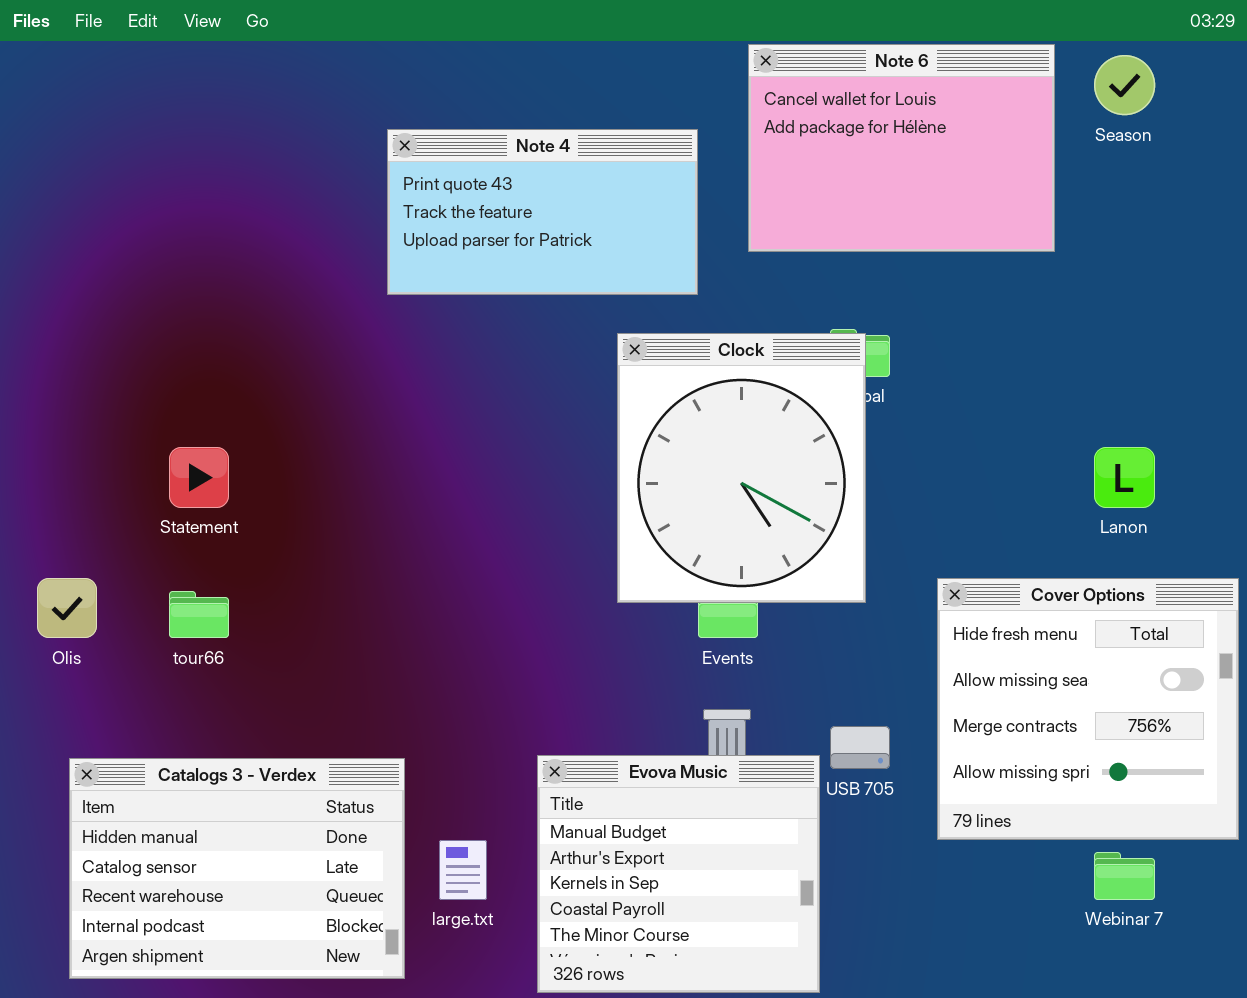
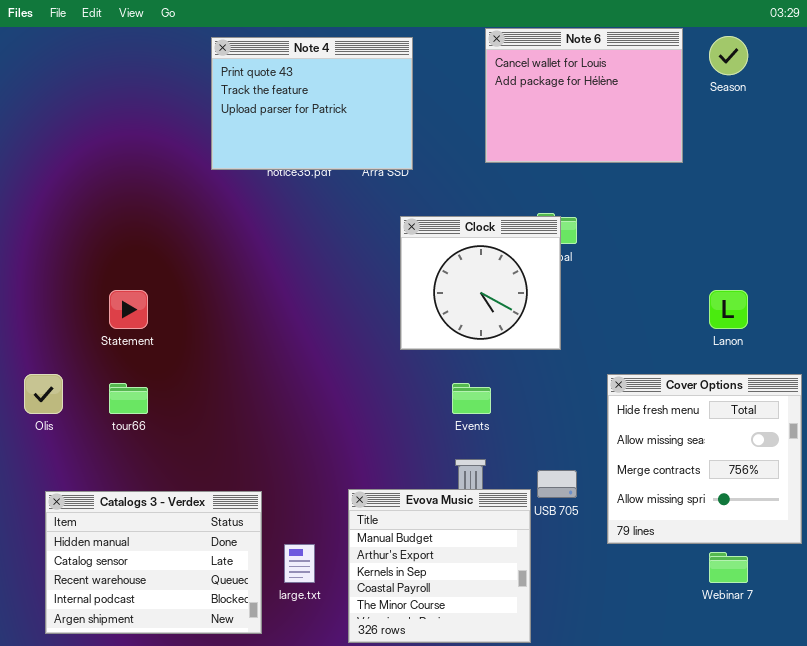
Note 4: [387,129,698,295] -> [211,37,413,170], moved, resized
Clock: [617,333,866,603] -> [400,216,561,350], resized

